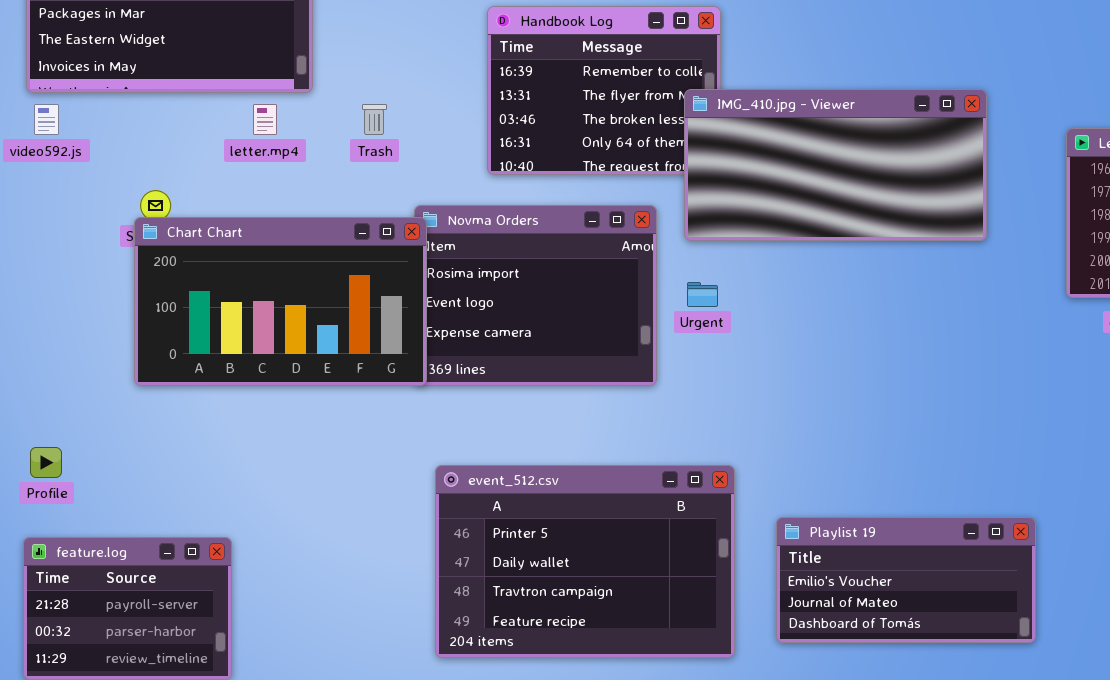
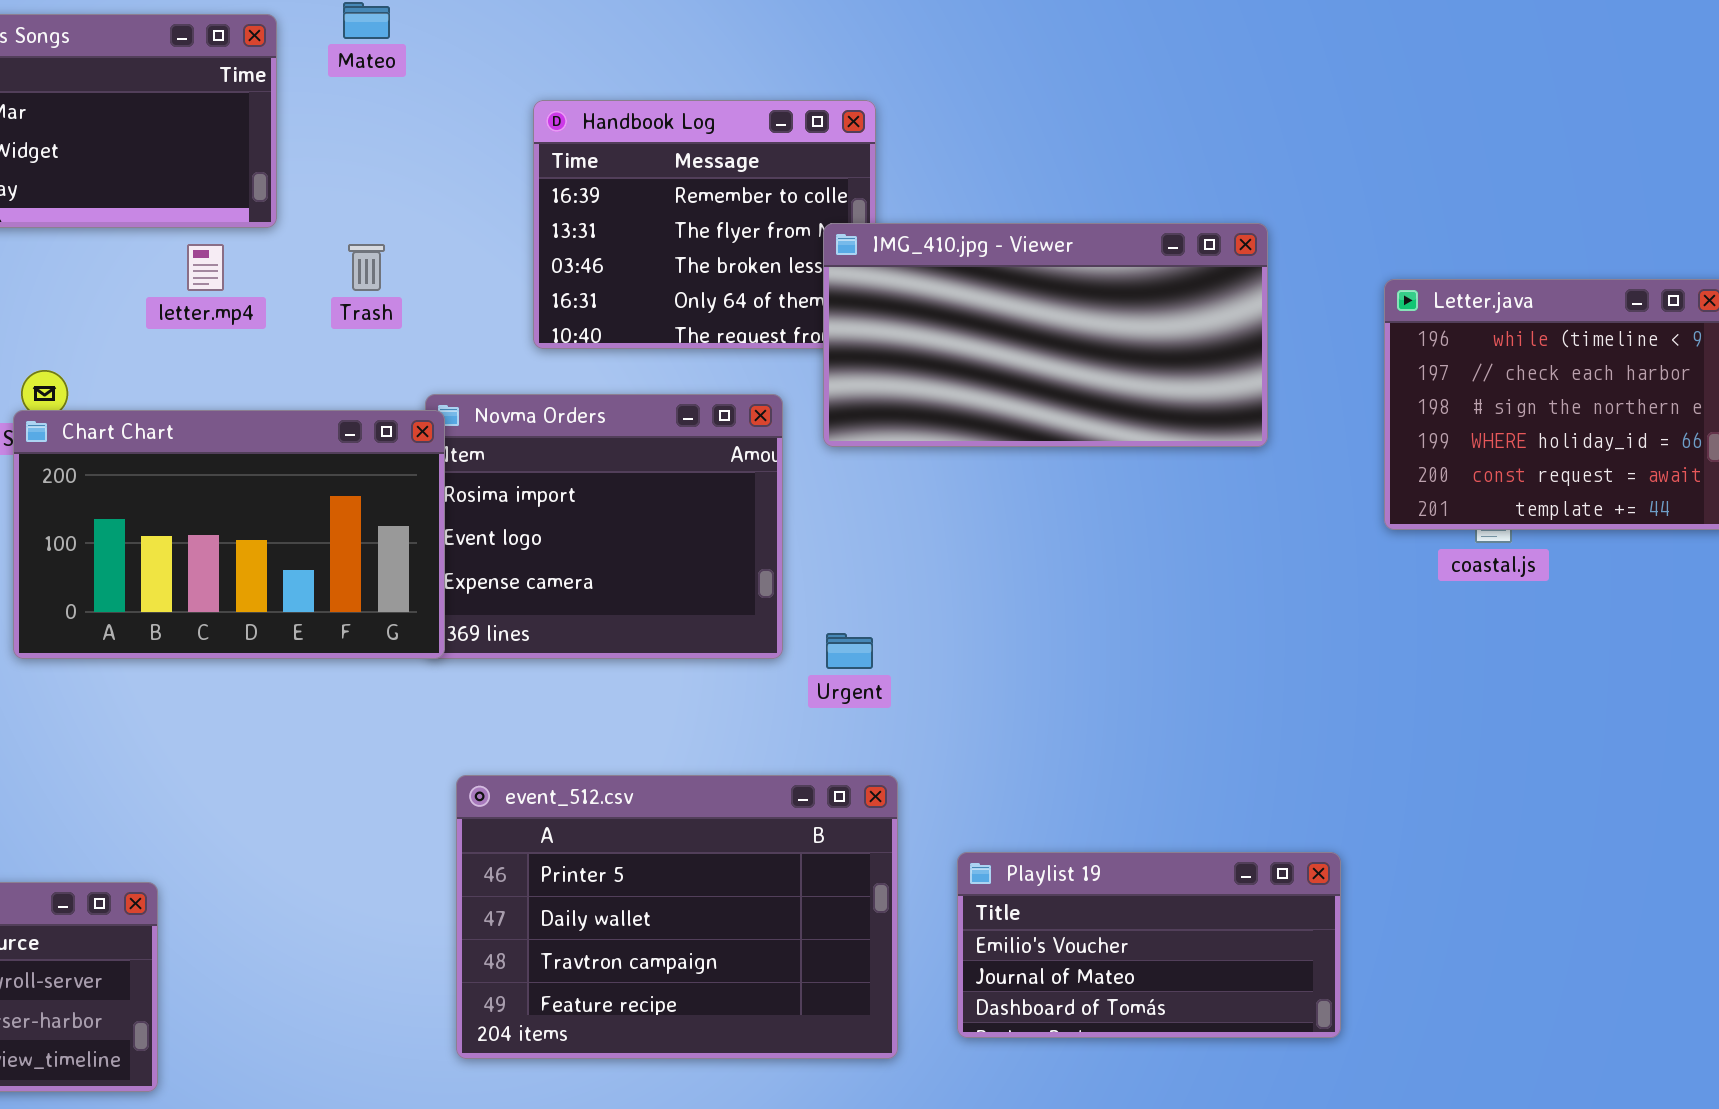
Urgent: [687,282,718,307] -> [826,633,873,669], moved

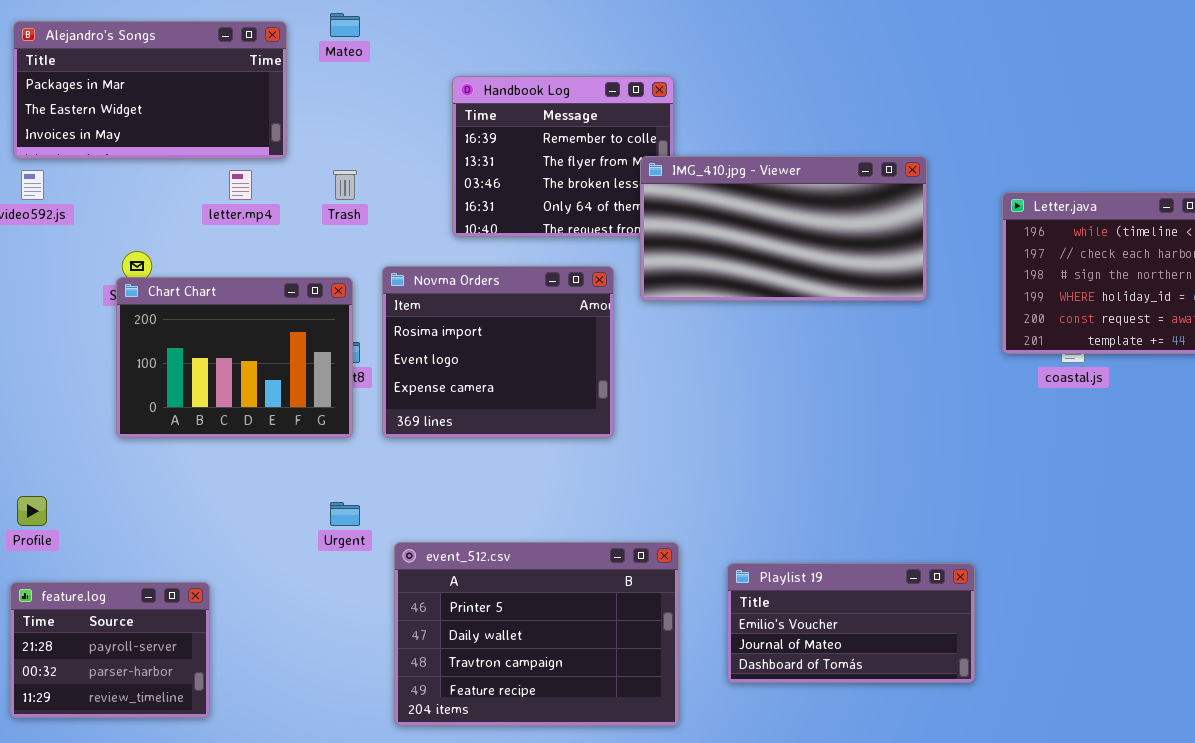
Chart Chart: [13,410,445,659] -> [116,277,353,438], resized
Urgent: [826,633,873,669] -> [330,502,360,526], moved
event_512.csv: [456,775,898,1059] -> [394,542,679,726], moved

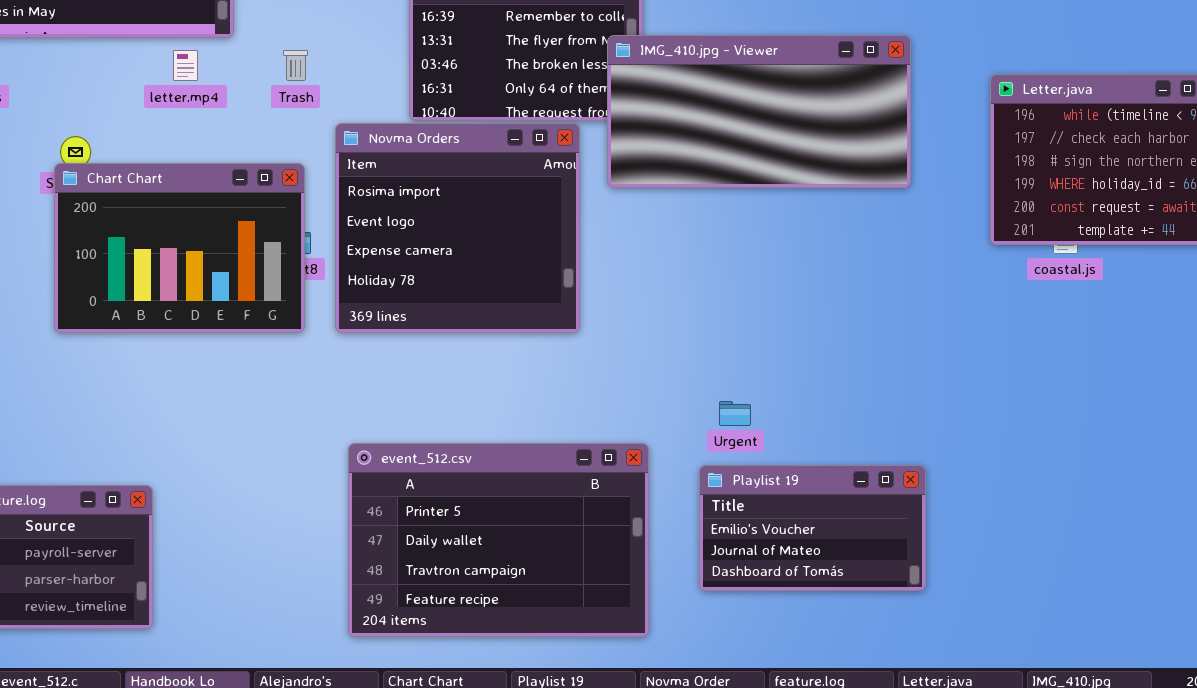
Novma Orders: [382,266,614,438] -> [335,123,580,333], resized
Urgent: [330,502,360,526] -> [719,401,751,426], moved
Playlist 19: [727,563,975,683] -> [699,465,926,591], resized

